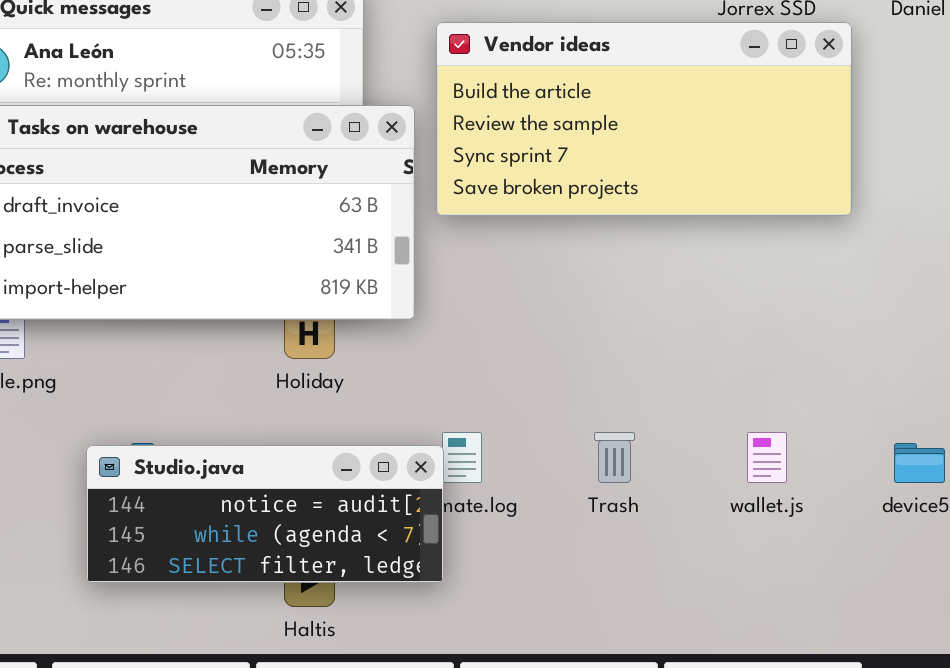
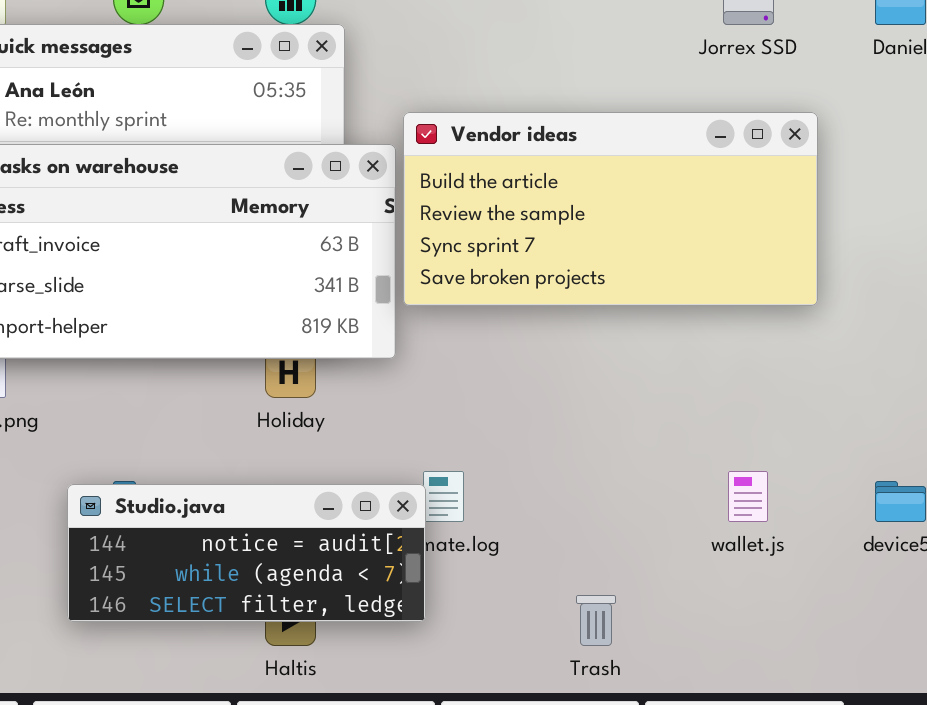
Vendor ideas: [436,22,852,216] -> [403,112,818,306], moved
Trash: [594,432,635,483] -> [576,595,616,646], moved

